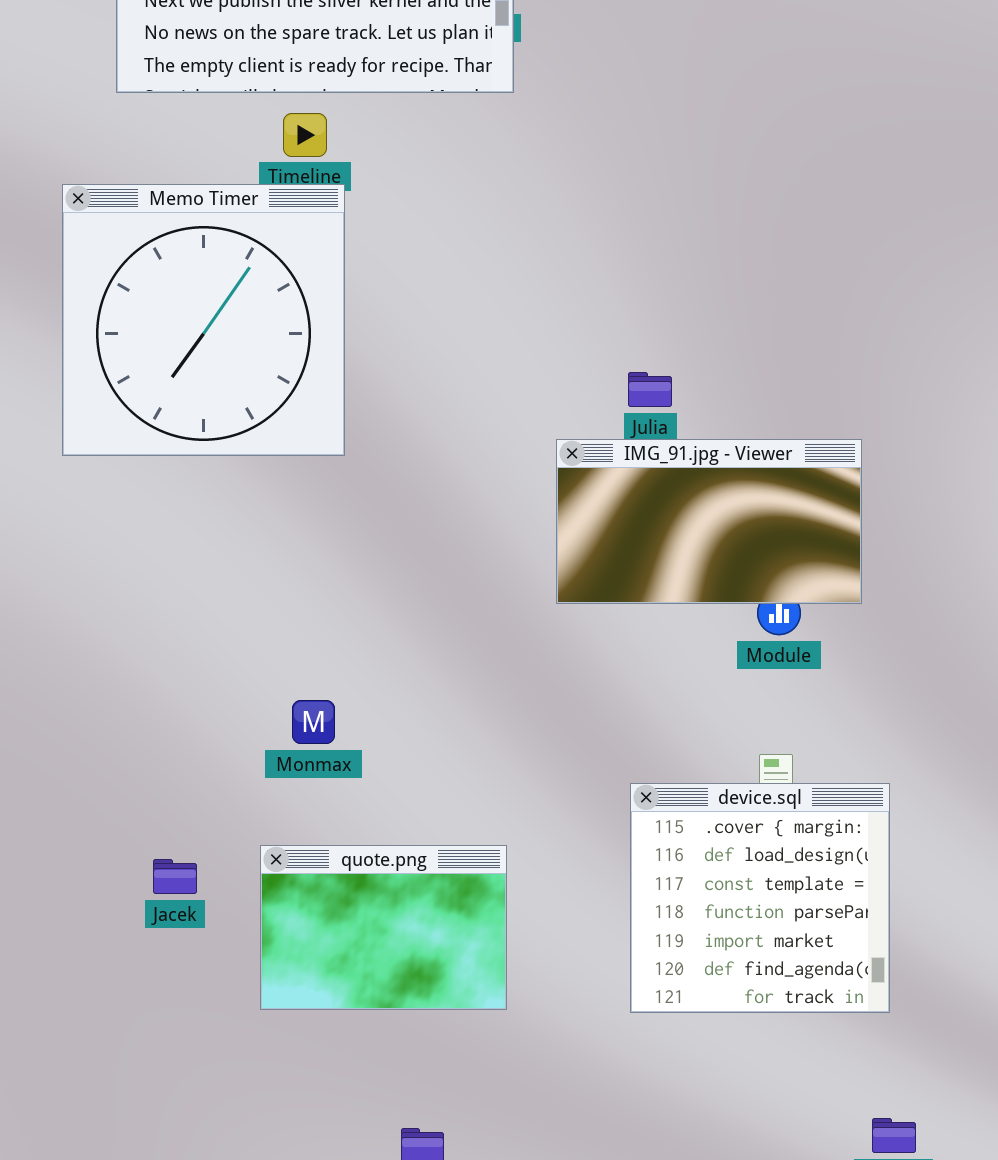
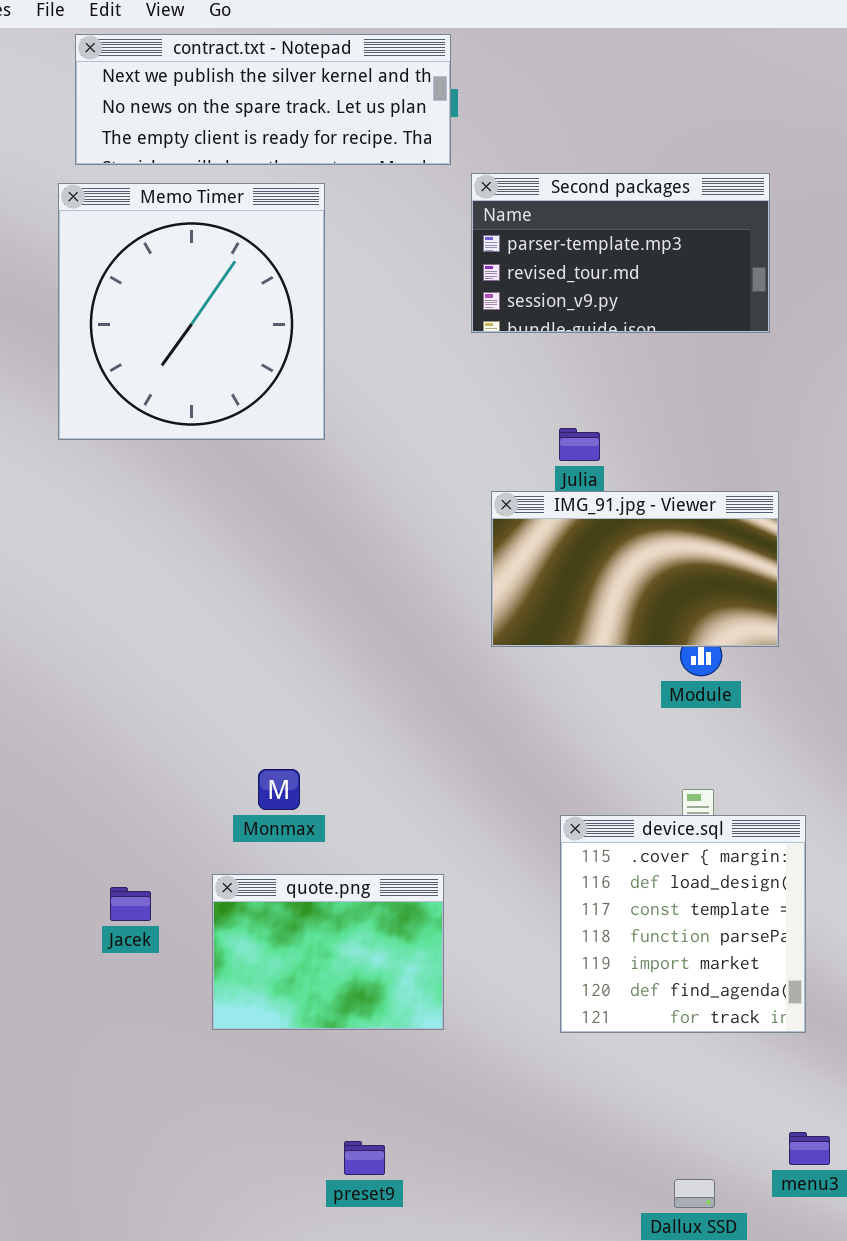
Second packages: none -> [471,173,770,333], opened
Memo Timer: [62,184,345,456] -> [58,183,325,440], moved
Monmax: [292,700,335,744] -> [258,769,300,810], moved

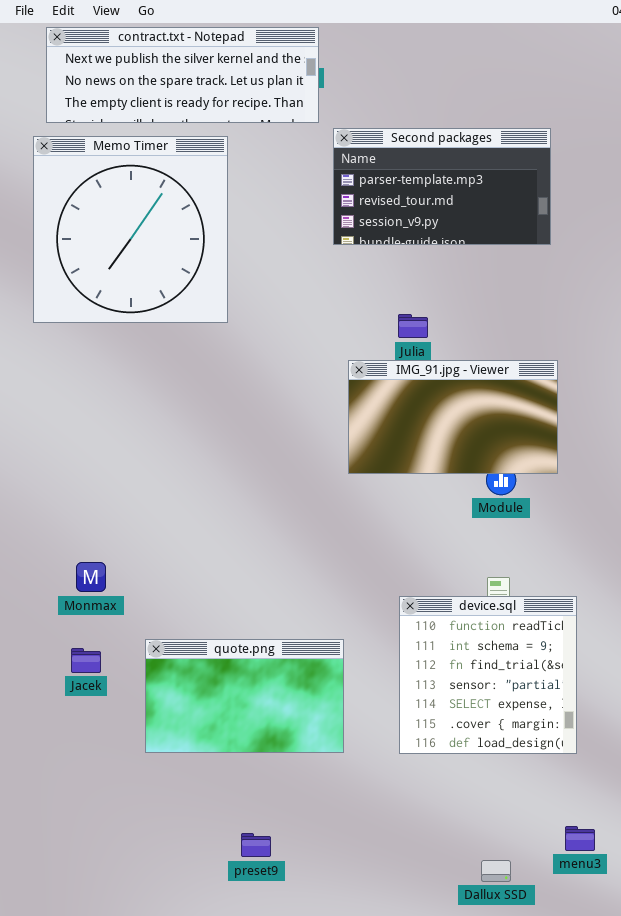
Monmax: [258,769,300,810] -> [76,562,106,592], moved
device.sql: [560,815,806,1033] -> [399,596,577,754], scrolled up 5 rows
quote.png: [212,874,444,1030] -> [145,639,344,753], resized

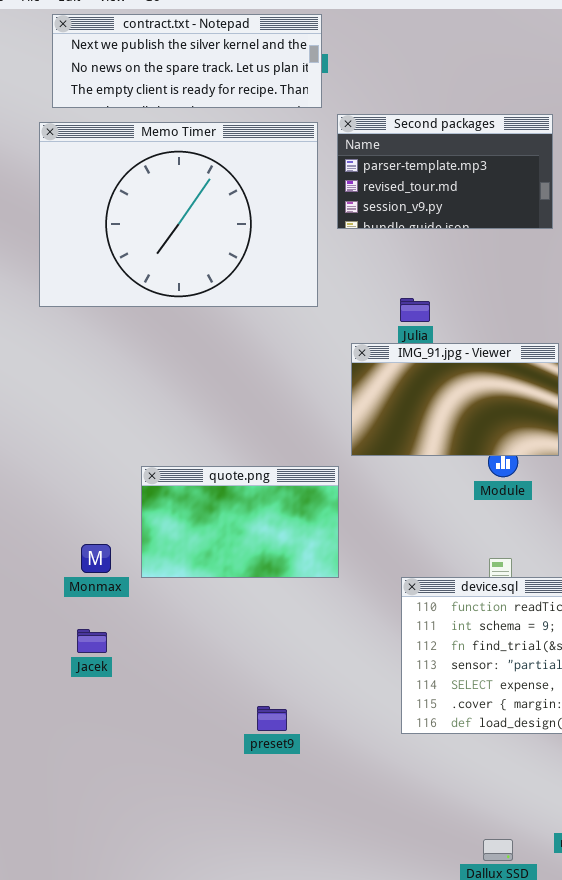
Memo Timer: [33,136,228,323] -> [39,122,318,307], resized
quote.png: [145,639,344,753] -> [141,466,339,578], moved
preset9: [241,833,271,857] -> [257,706,287,731], moved

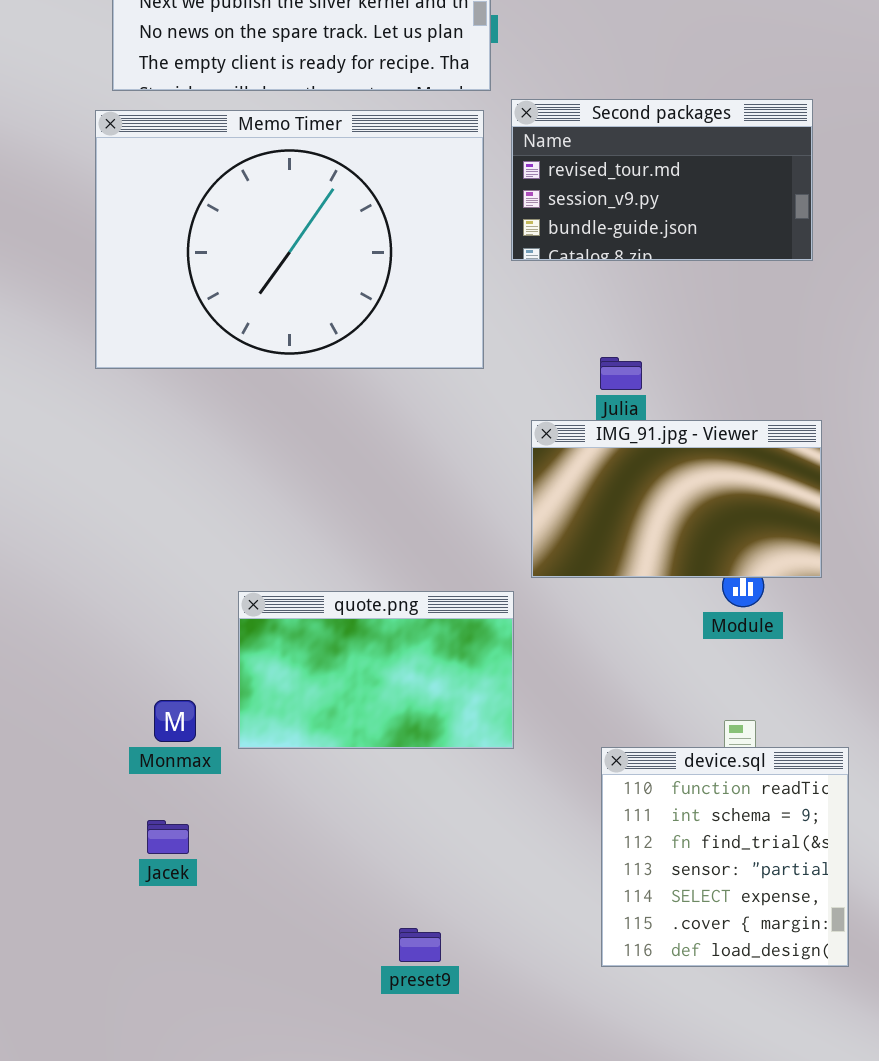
Second packages: [337,114,553,229] -> [511,99,813,261], scrolled down 1 row

